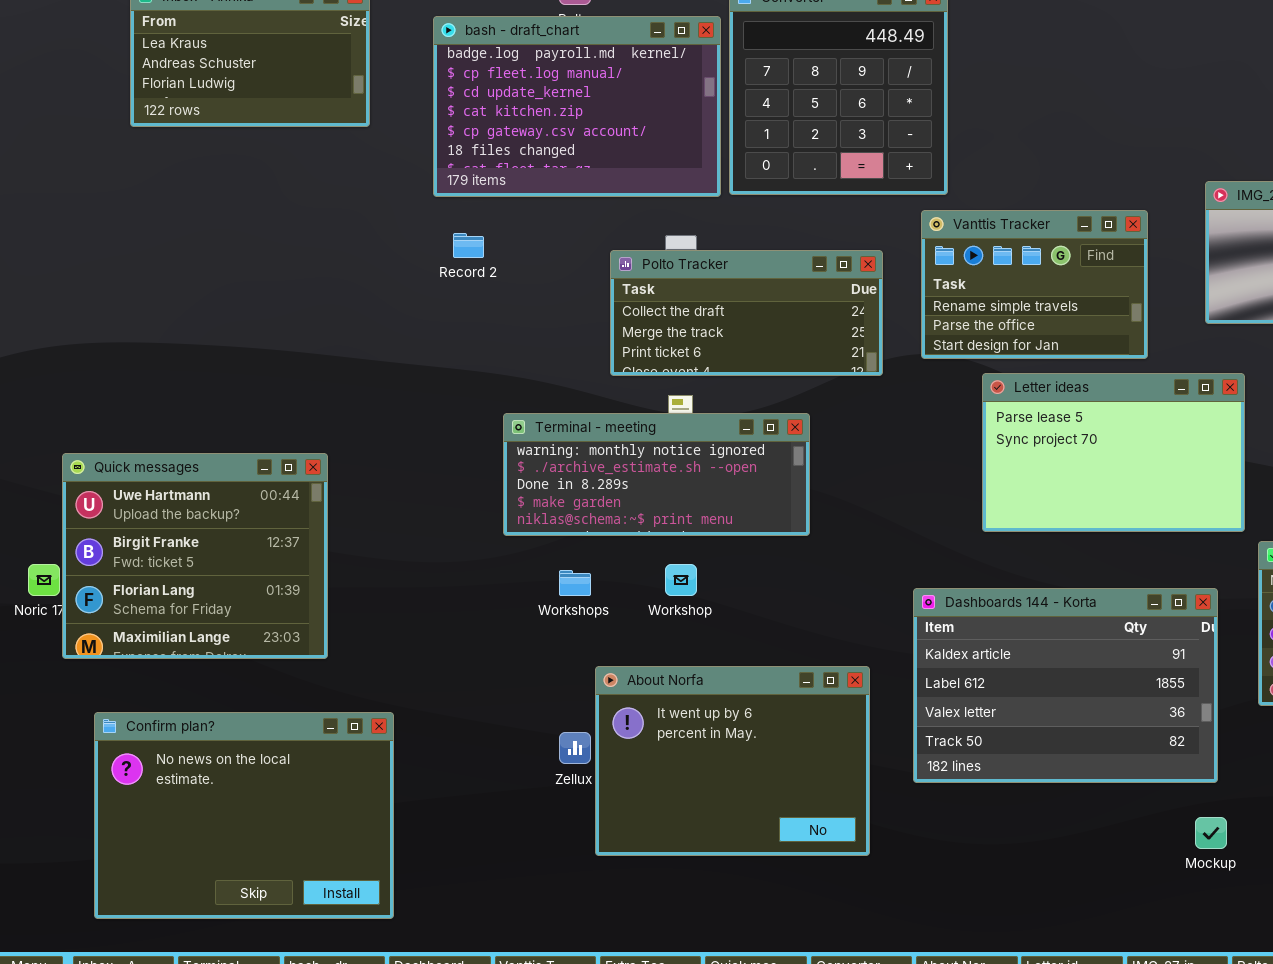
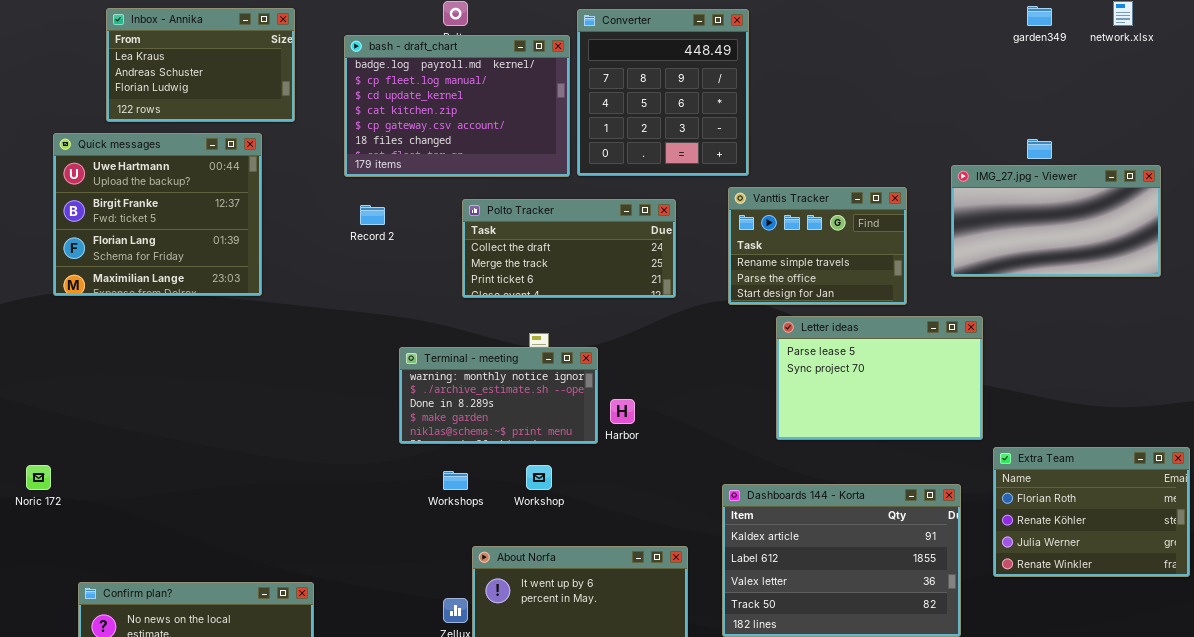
Polto Tracker: [610,250,883,376] -> [462,199,676,298], moved
Terminal - meeting: [503,413,810,536] -> [399,347,598,444], resized
Quick messages: [62,453,328,659] -> [53,133,262,296], moved

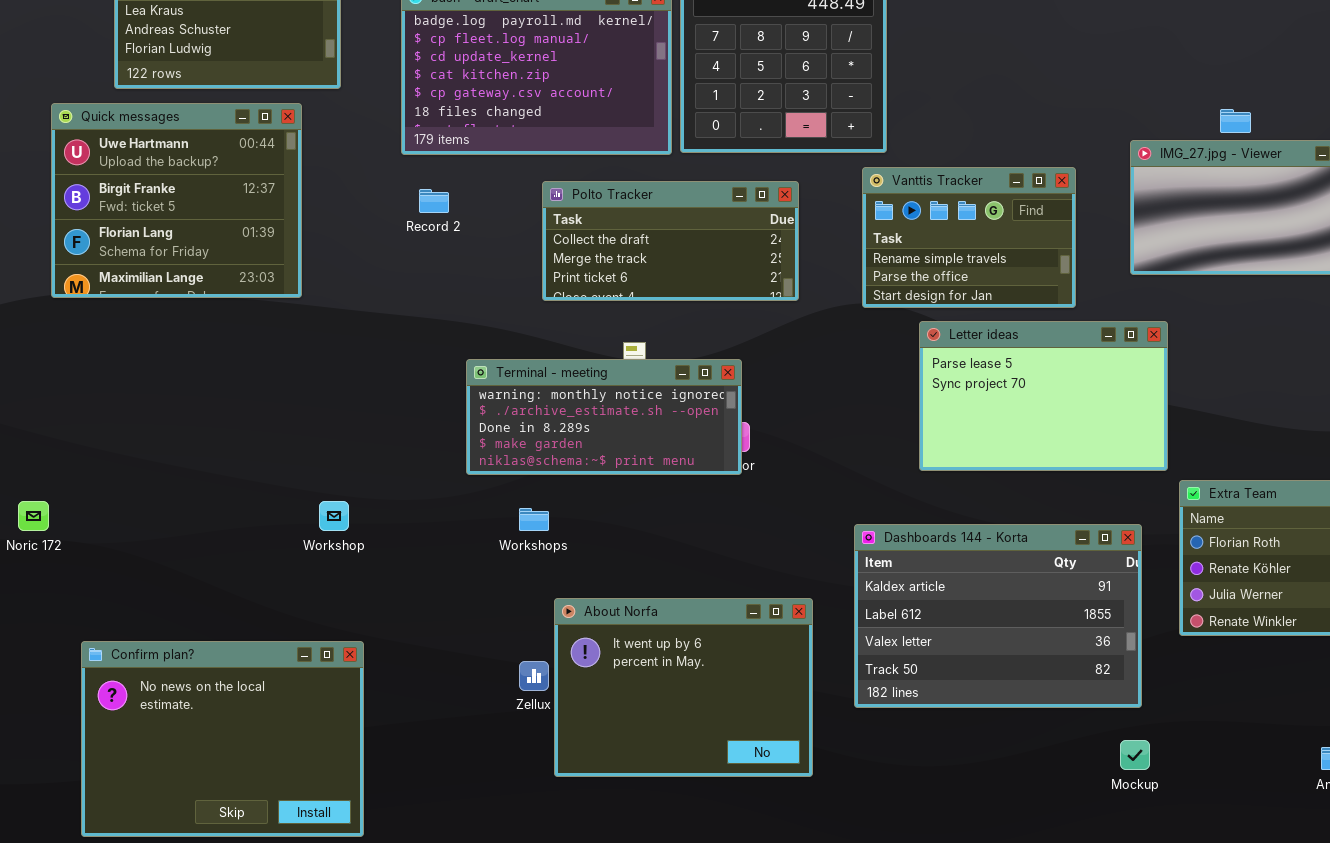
Terminal - meeting: [399,347,598,444] -> [466,359,742,475], resized
Workshop: [526,465,552,490] -> [319,501,349,531], moved

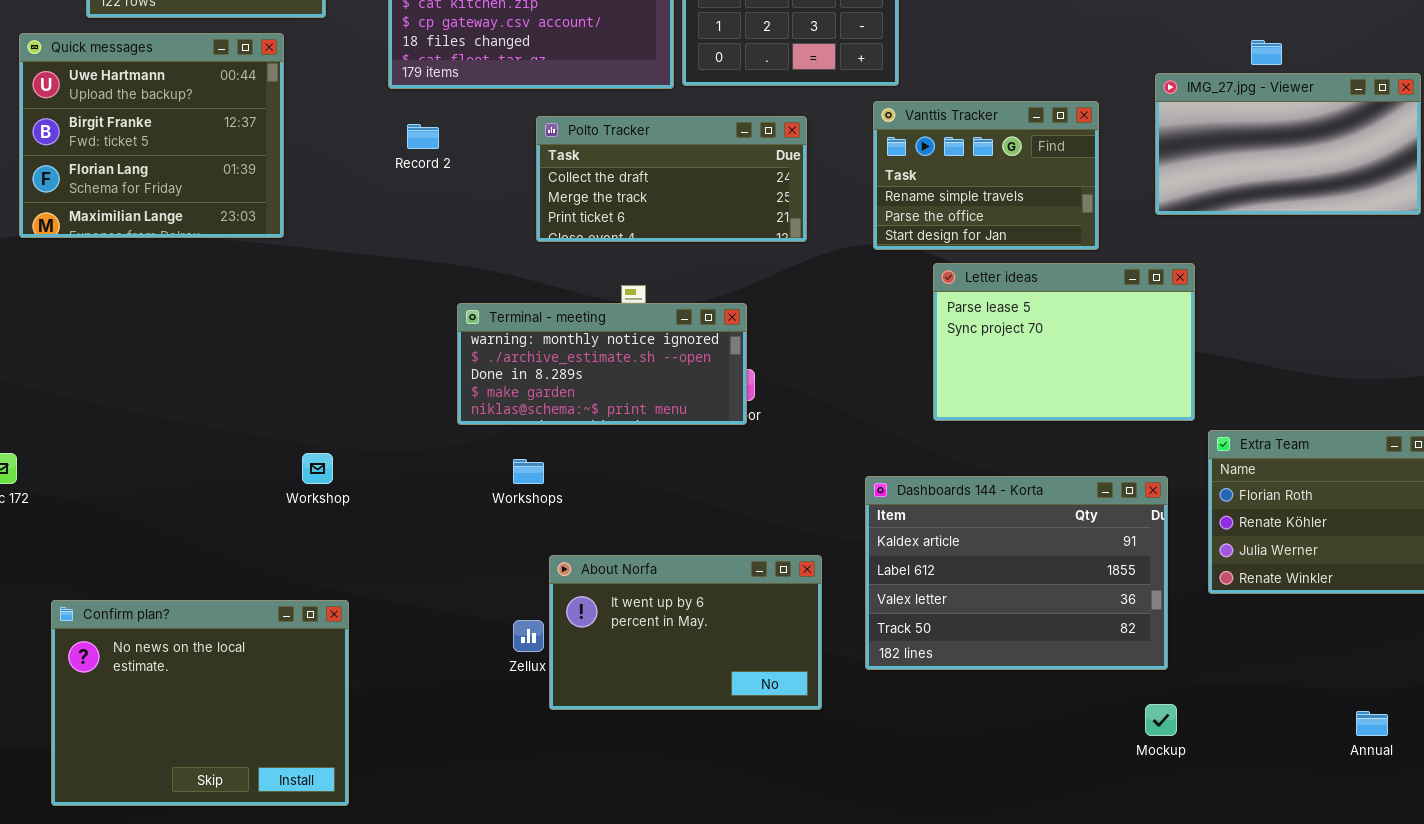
About Norfa: [554,598,813,777] -> [549,555,822,710], resized

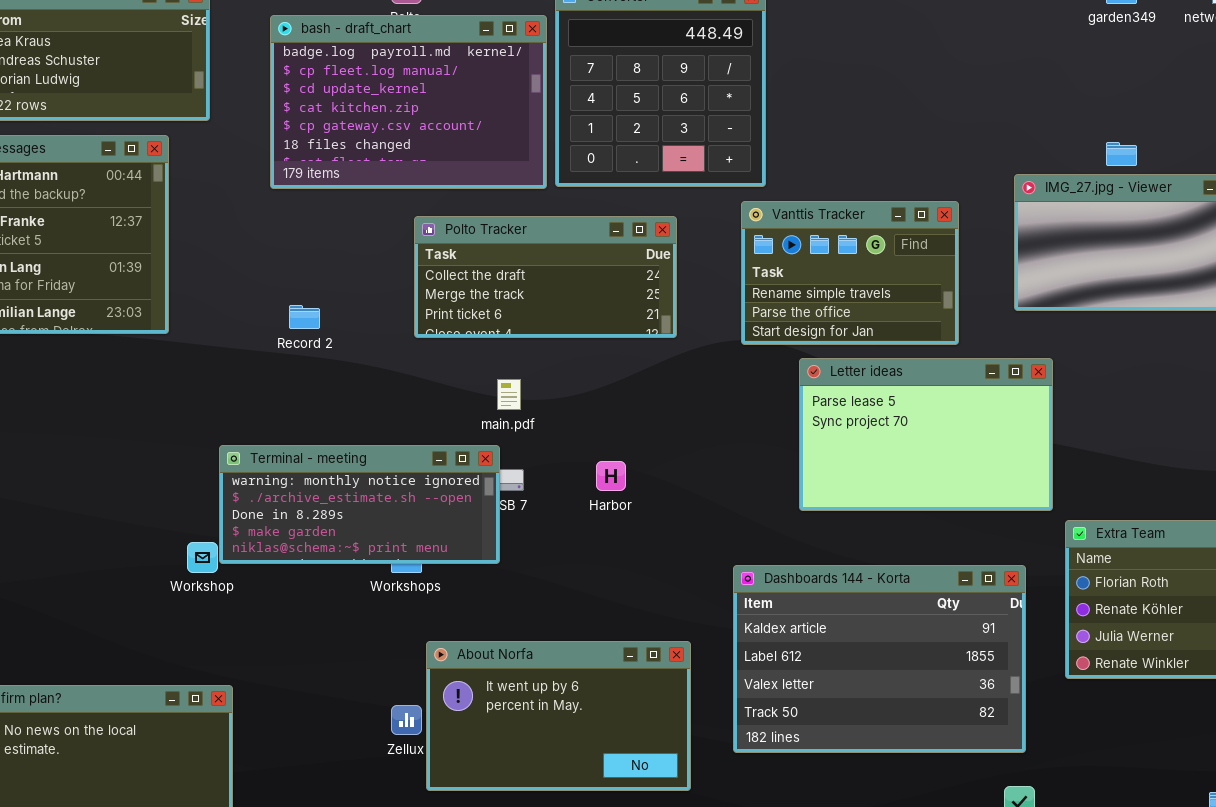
Record 2: [407,124,439,149] -> [289,305,320,329], moved
Terminal - meeting: [457,303,747,425] -> [219,445,500,564], moved

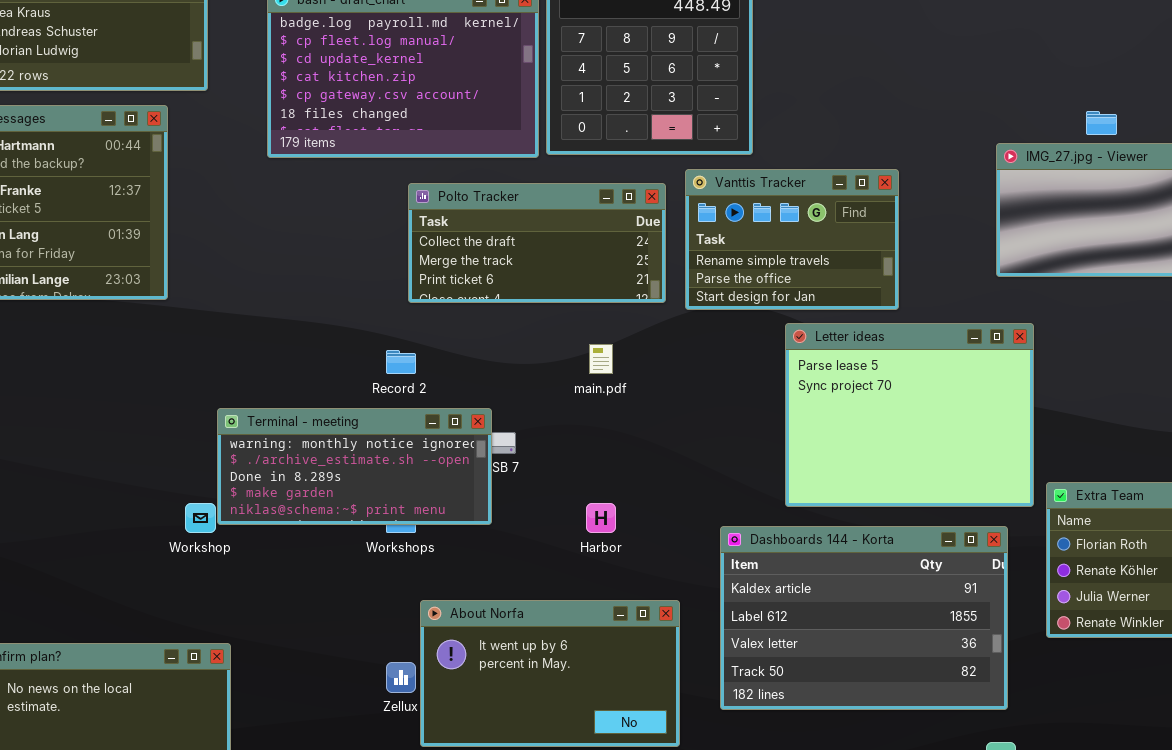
Vanttis Tracker: [741,201,959,345] -> [685,169,899,310], moved
Record 2: [289,305,320,329] -> [386,350,416,374], moved
Letter ideas: [799,358,1053,511] -> [785,323,1034,507], resized
main.pdf: [497,379,521,410] -> [589,344,613,374], moved
Harbor: [596,461,626,491] -> [586,503,616,533], moved

